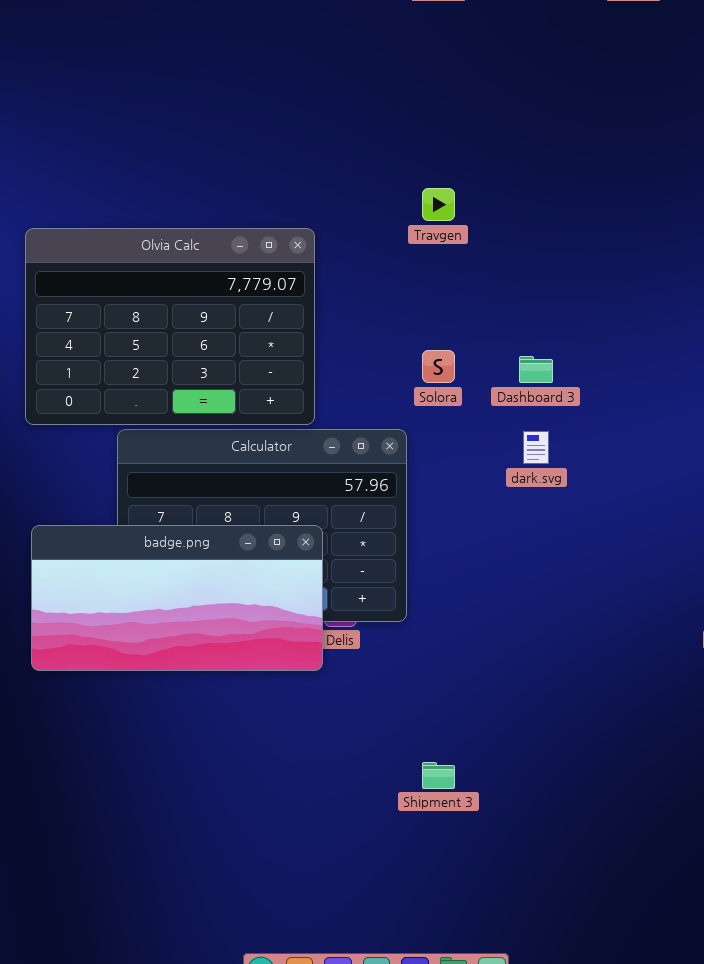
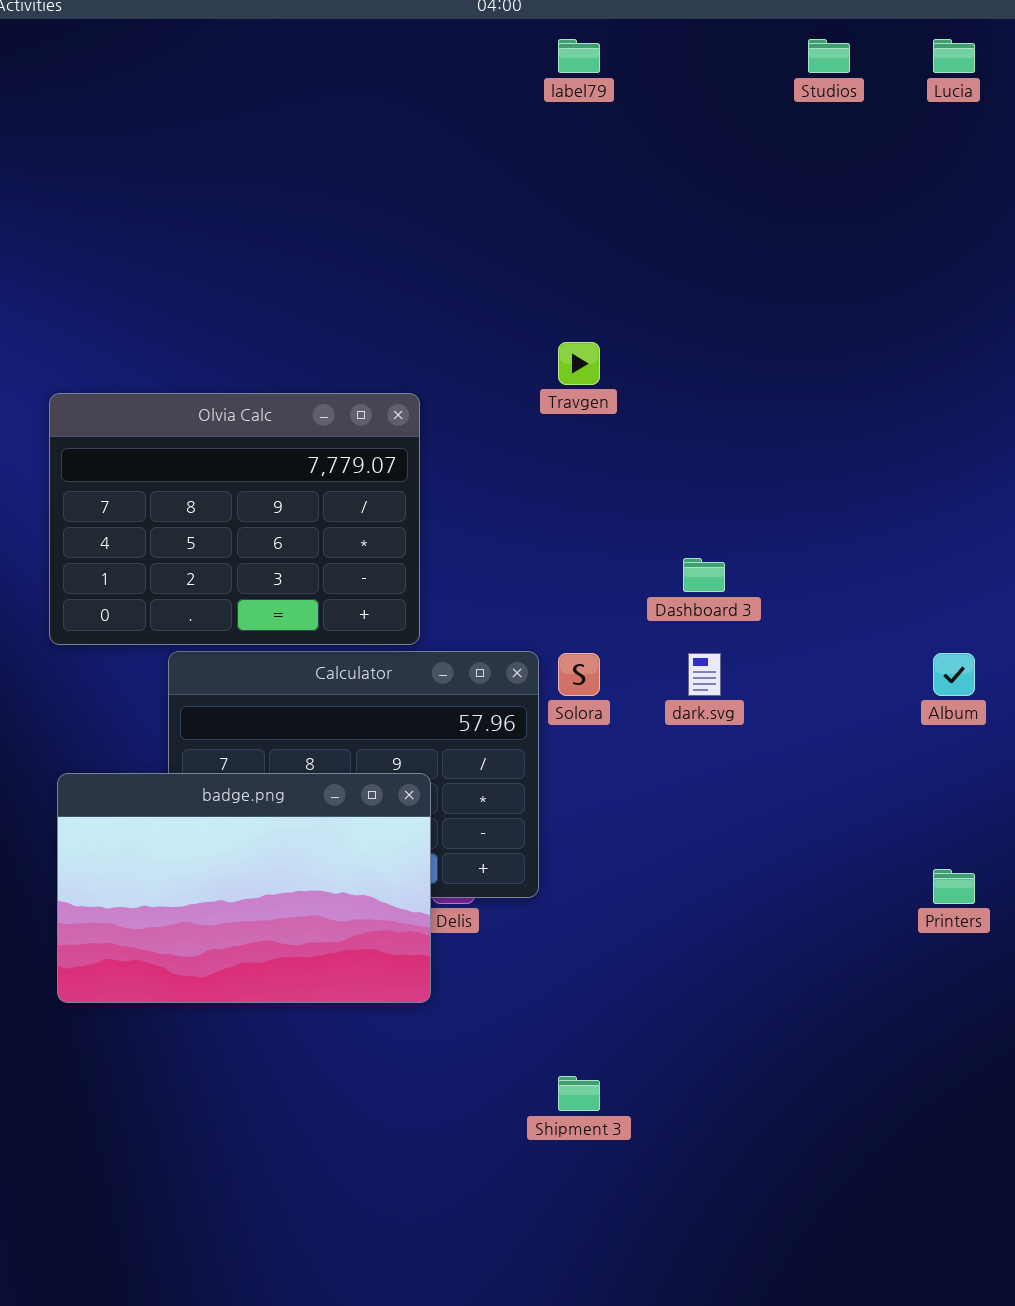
Solora: [422,350,455,383] -> [558,653,600,696], moved
badge.png: [31,525,323,671] -> [57,773,431,1003], resized

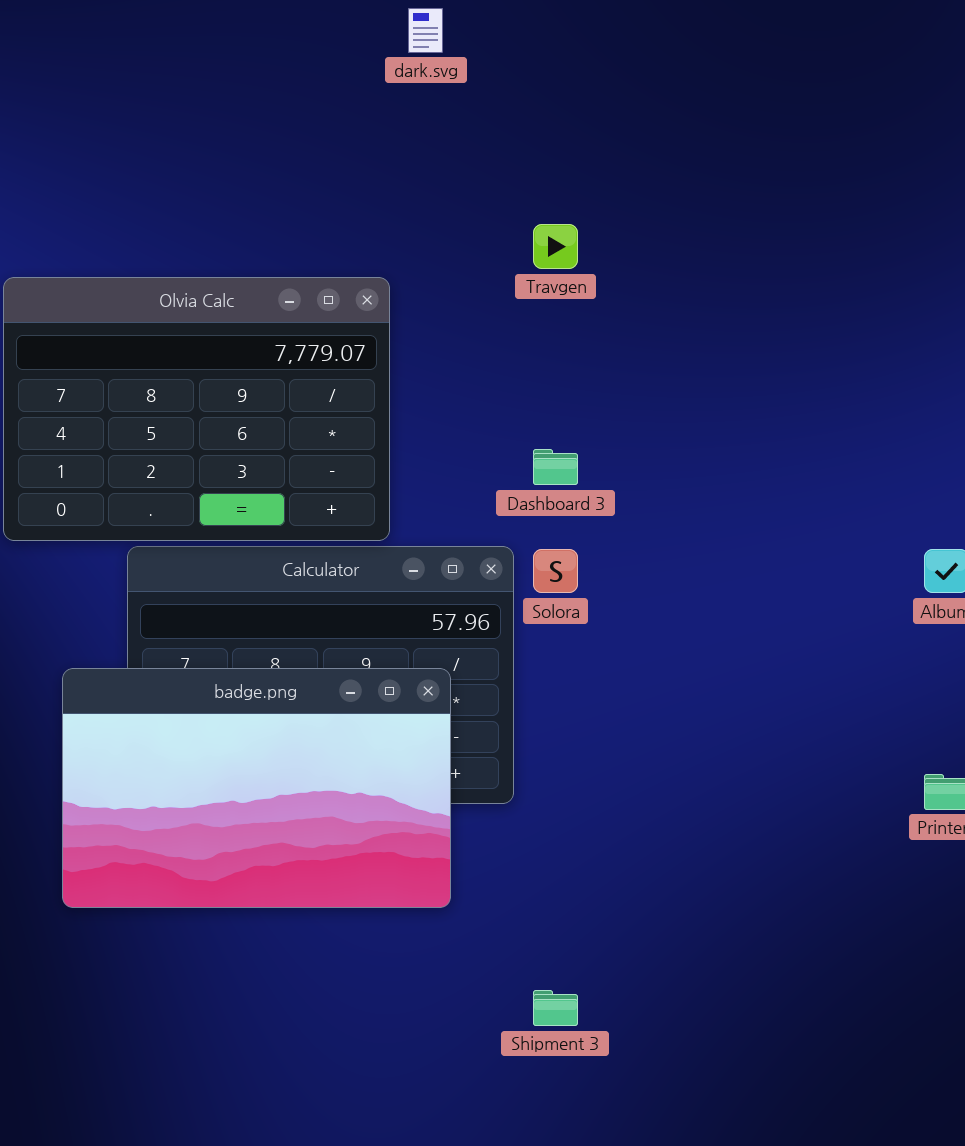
Dashboard 3: [683,558,725,592] -> [533,449,578,485], moved
dark.svg: [688,653,721,696] -> [408,8,443,53], moved
badge.png: [57,773,431,1003] -> [62,668,451,908], moved

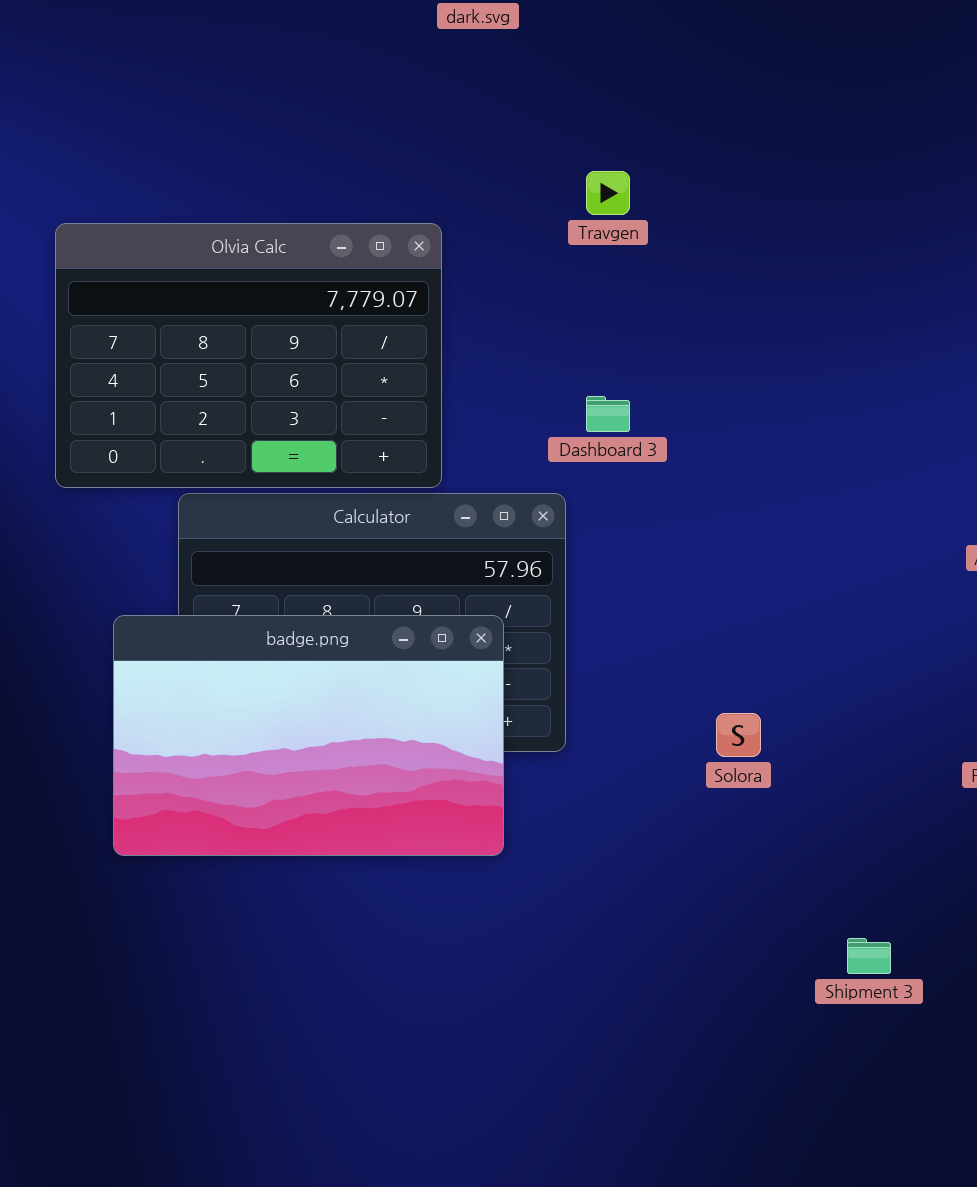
Solora: [533,549,578,593] -> [716,713,761,757], moved
Shipment 3: [533,990,578,1026] -> [847,938,891,974], moved

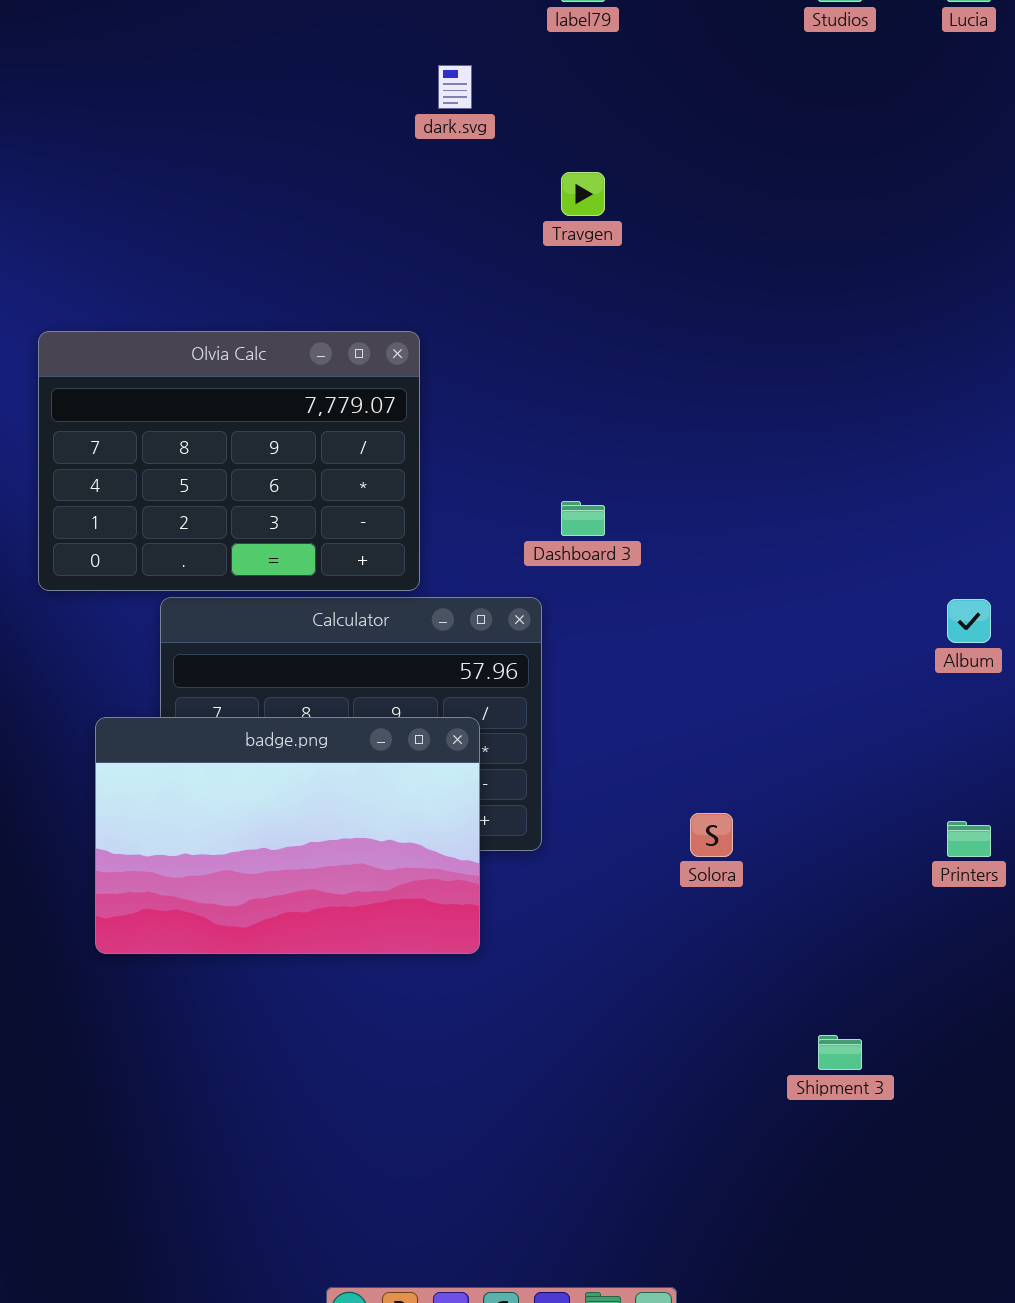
Travgen: [586,171,630,215] -> [561,172,605,216], moved

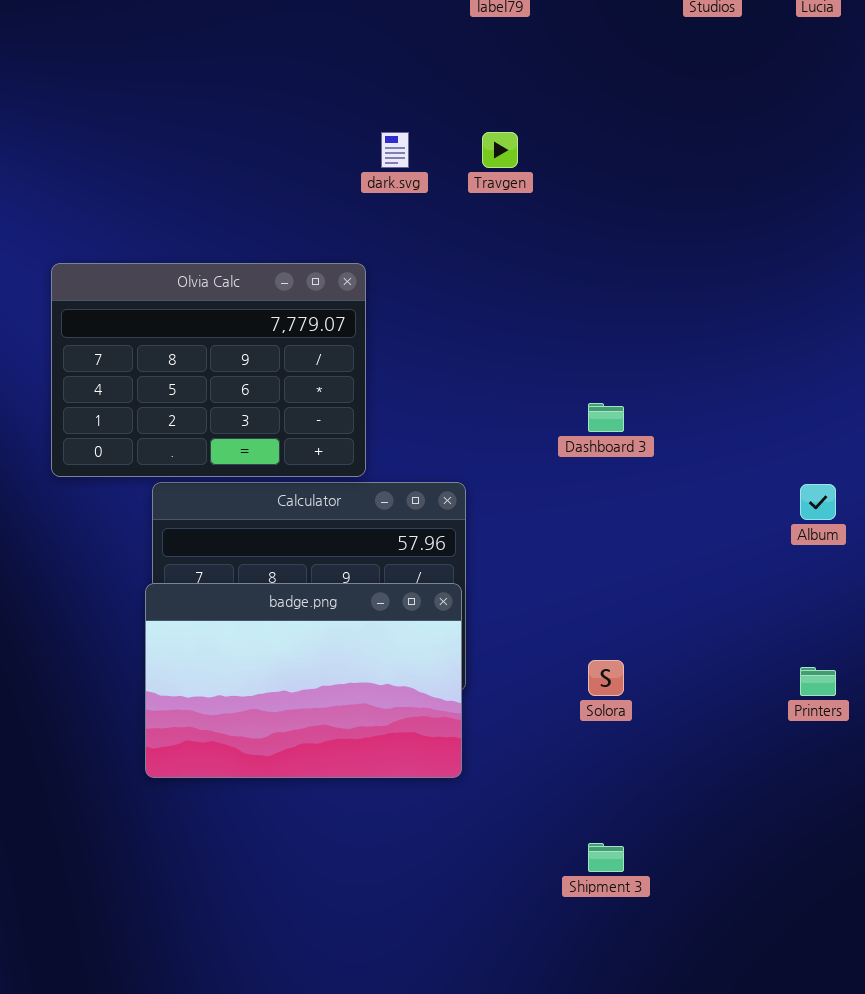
dark.svg: [438,65,472,109] -> [381,132,409,168], moved
Dashboard 3: [561,501,605,536] -> [588,403,624,432], moved
badge.png: [95,717,480,954] -> [145,583,462,778], moved
Shipment 3: [818,1035,862,1070] -> [588,843,624,872], moved

